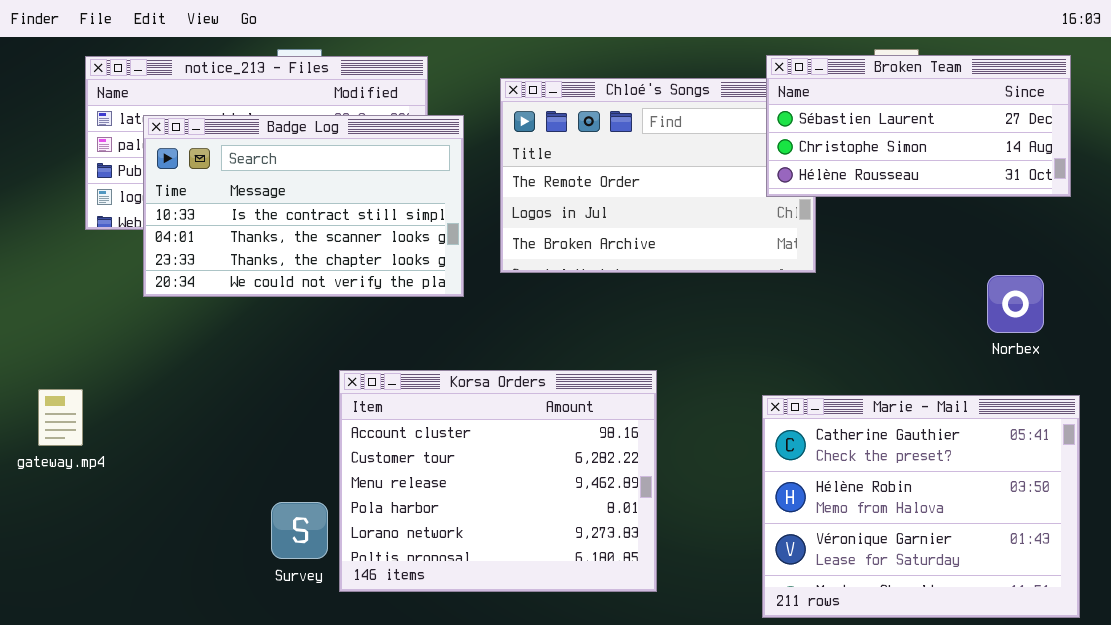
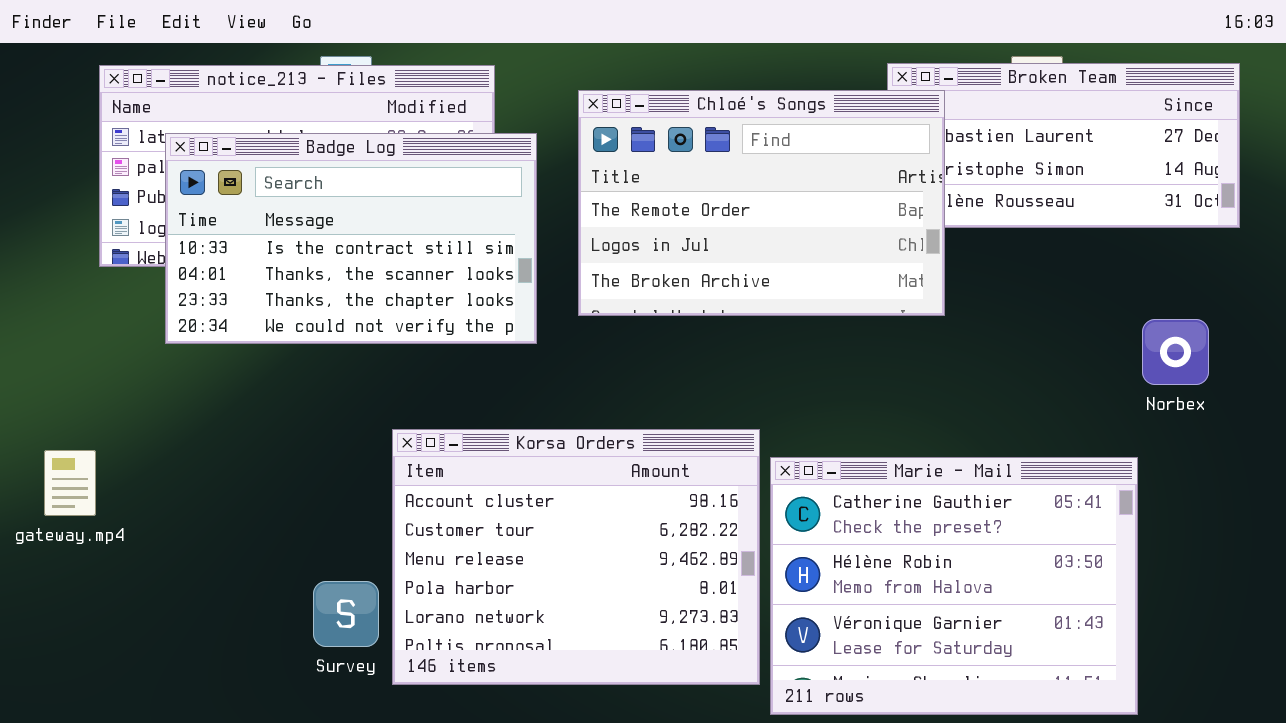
Chloé's Songs: [500,78,816,273] -> [578,90,945,316], raised
Marie - Mail: [762,395,1080,618] -> [770,457,1138,715], moved

